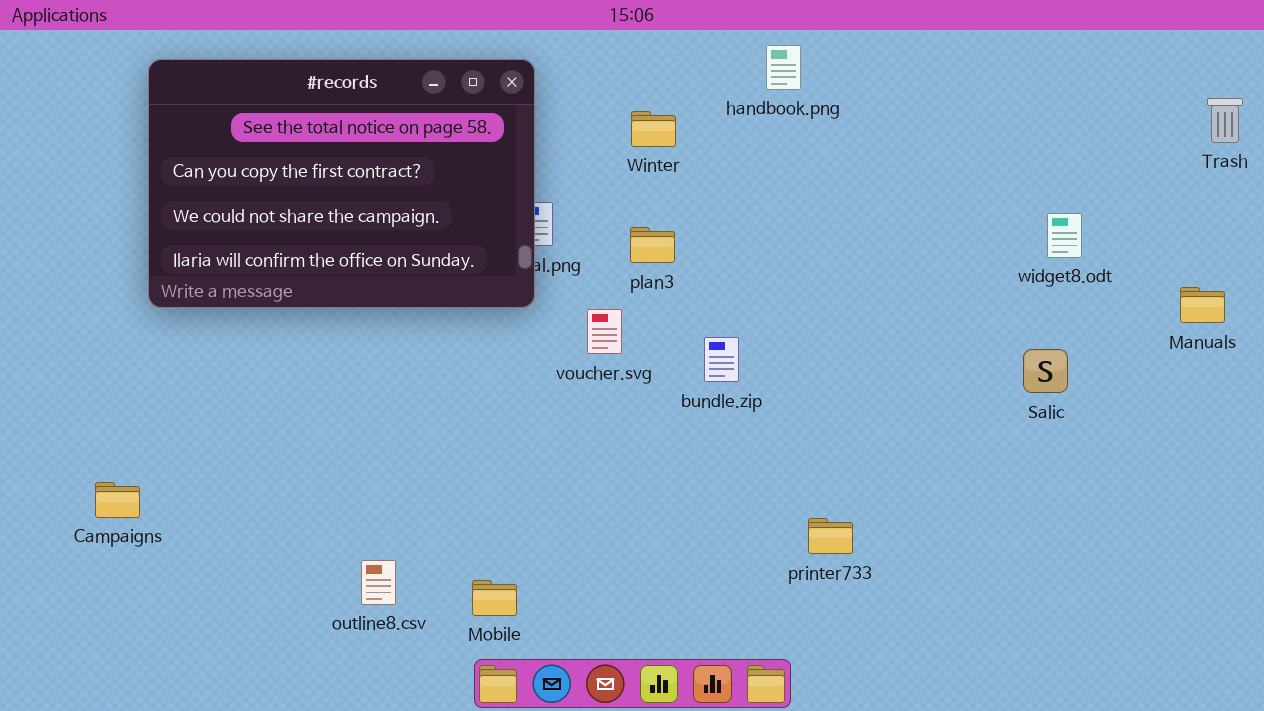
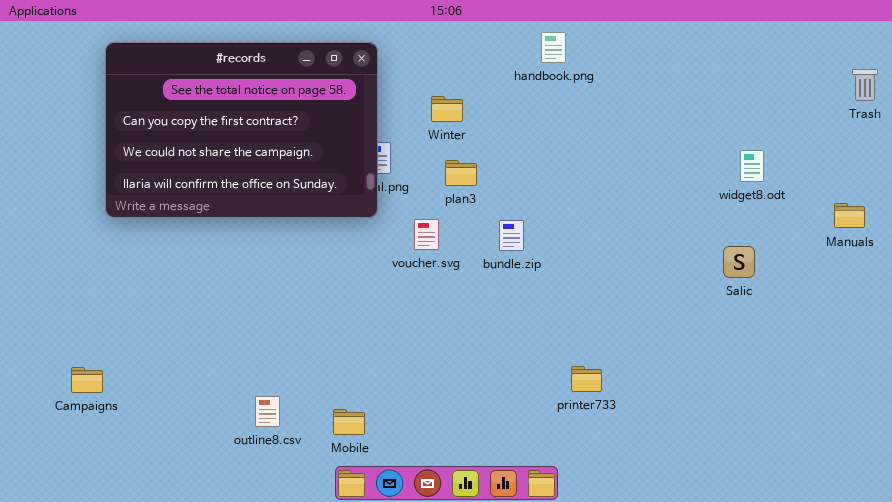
Winter: [631,111,676,147] -> [431,96,463,122], moved
bundle.zip: [704,337,739,382] -> [499,220,524,251], moved
Campaigns: [95,482,140,518] -> [71,367,103,393], moved

